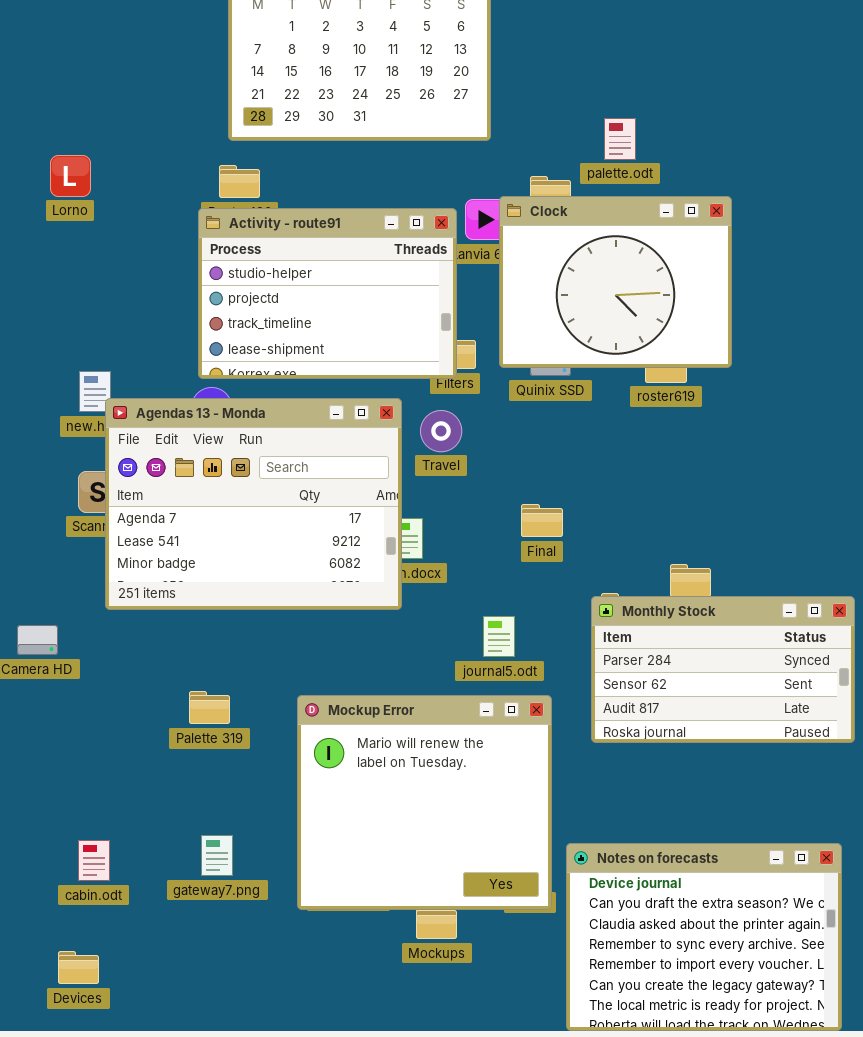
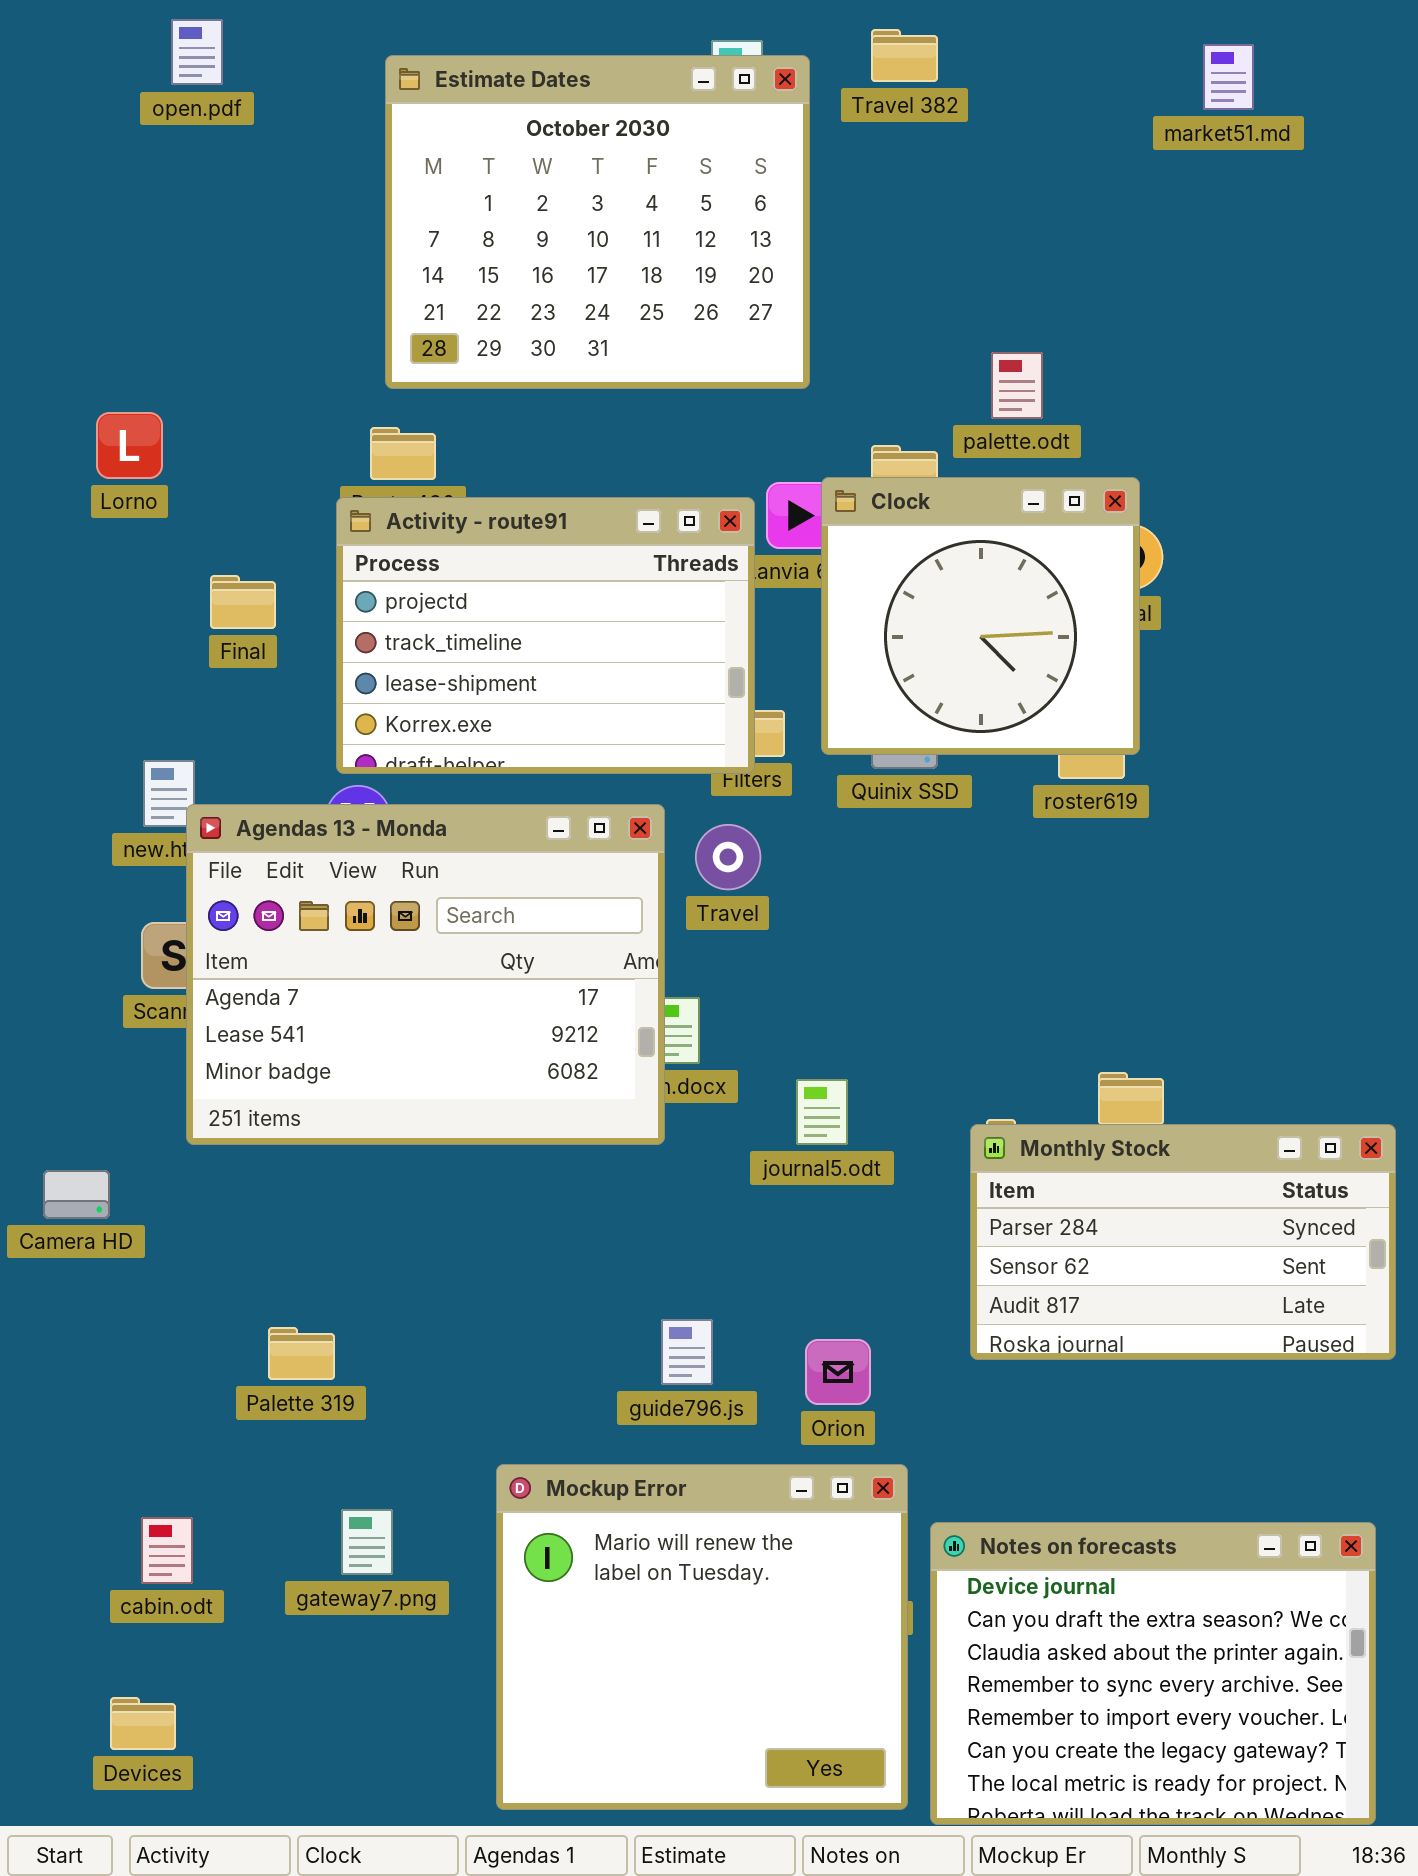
Clock: [499,196,732,368] -> [821,477,1140,755], resized
Activity - route91: [198,208,457,379] -> [336,497,755,774], scrolled down 1 row
Final: [521,504,563,537] -> [210,575,276,629], moved
journal5.odt: [483,616,515,657] -> [796,1079,848,1145], moved
Palette 319: [189,691,230,724] -> [268,1327,335,1380], moved
Mockup Error: [297,695,552,910] -> [496,1464,908,1810], moved

